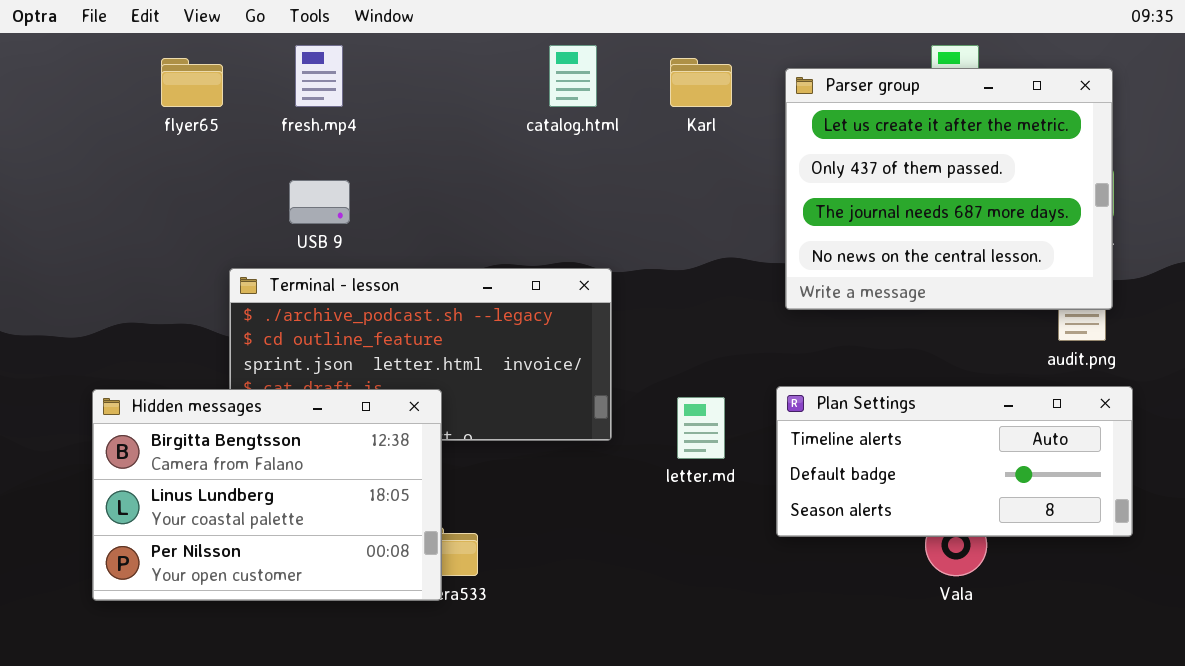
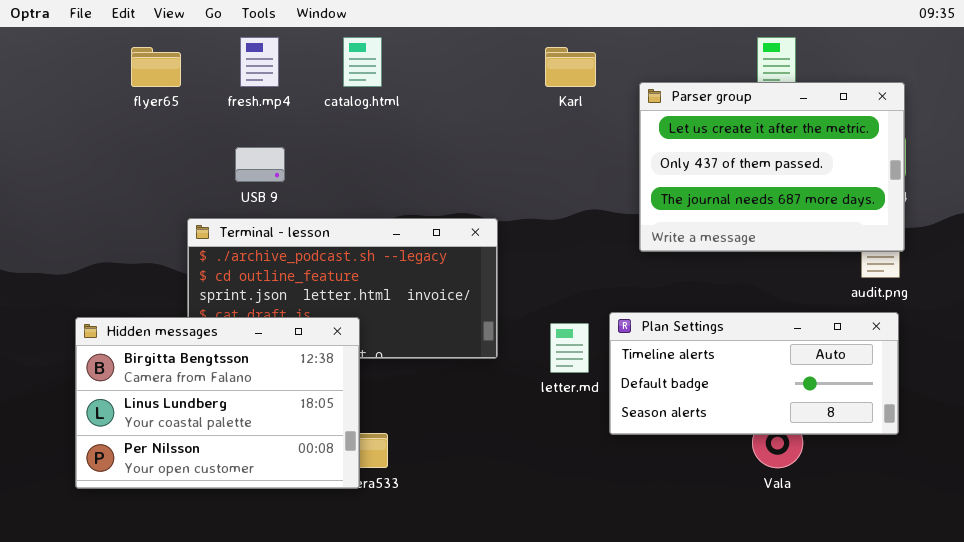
catalog.html: [549,45,597,107] -> [343,37,382,87], moved
Parser group: [785,68,1113,310] -> [639,82,905,252], resized
Plan Settings: [776,386,1133,537] -> [609,312,899,435], moved

